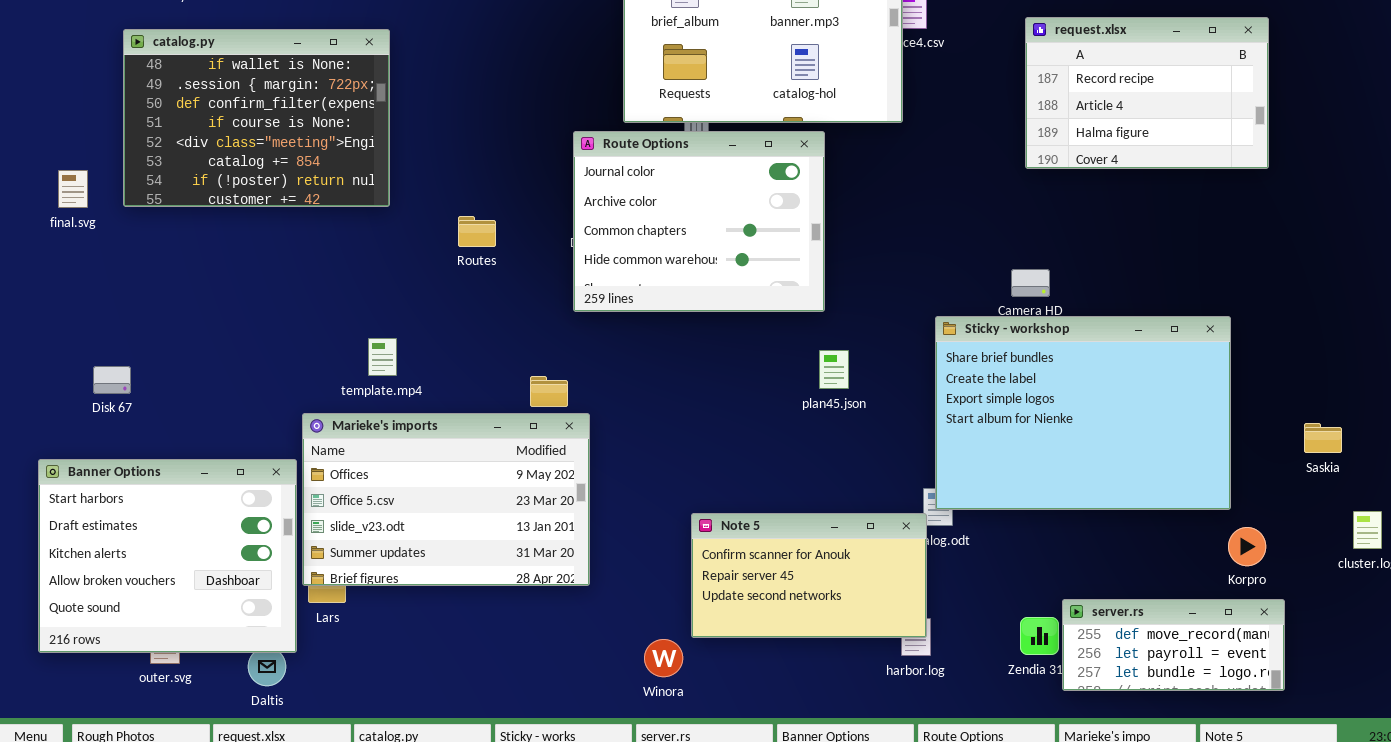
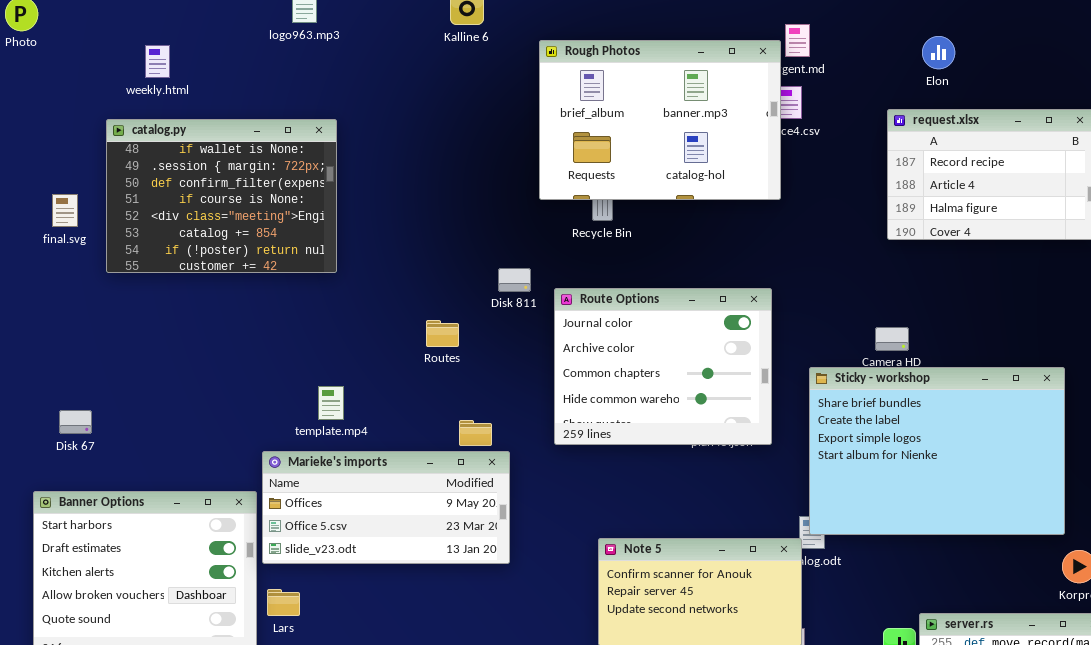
Route Options: [573,131,825,312] -> [554,288,772,445], moved
final.svg: [58,170,88,208] -> [52,194,78,227], moved
Routes: [458,216,496,247] -> [426,320,459,347], moved
Disk 67: [93,366,131,394] -> [59,410,92,434], moved
Marieke's imports: [302,413,590,586] -> [262,451,510,564], resized

